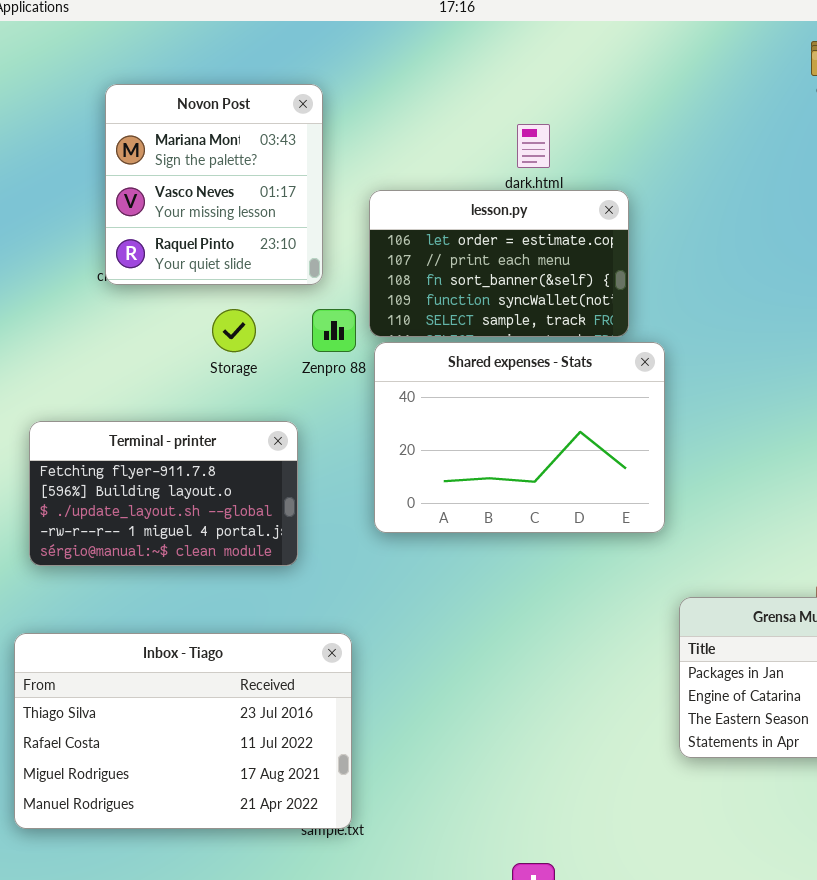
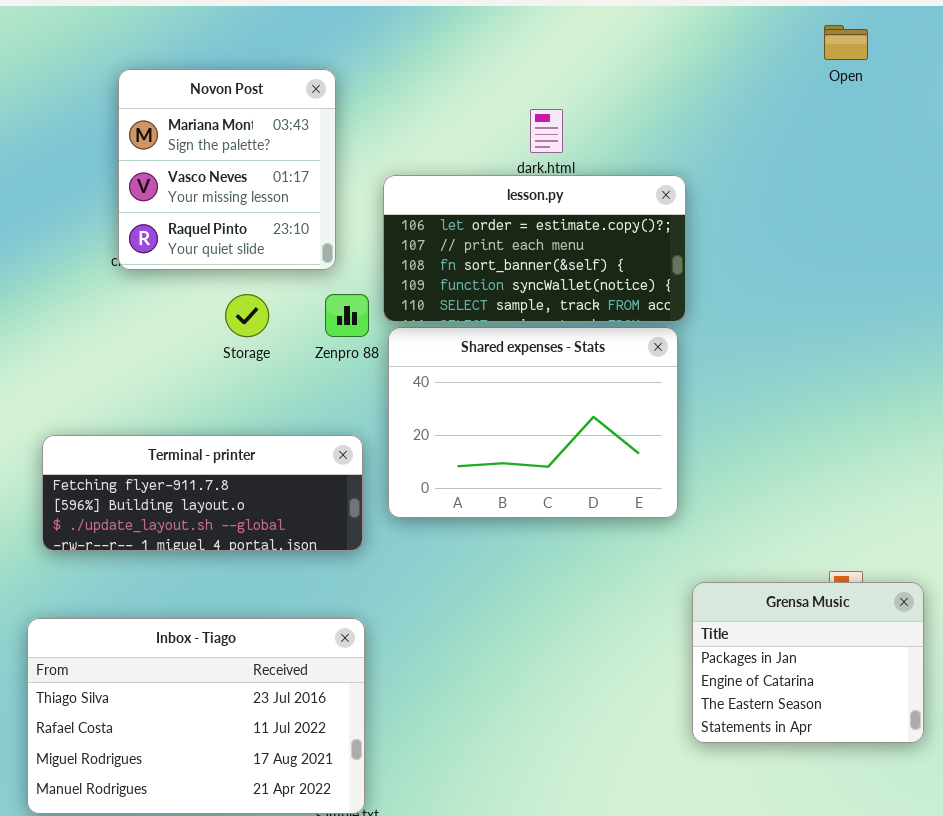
lesson.py: [369,190,629,337] -> [383,175,686,322], resized
Terminal - printer: [29,421,298,566] -> [42,435,363,551], resized

